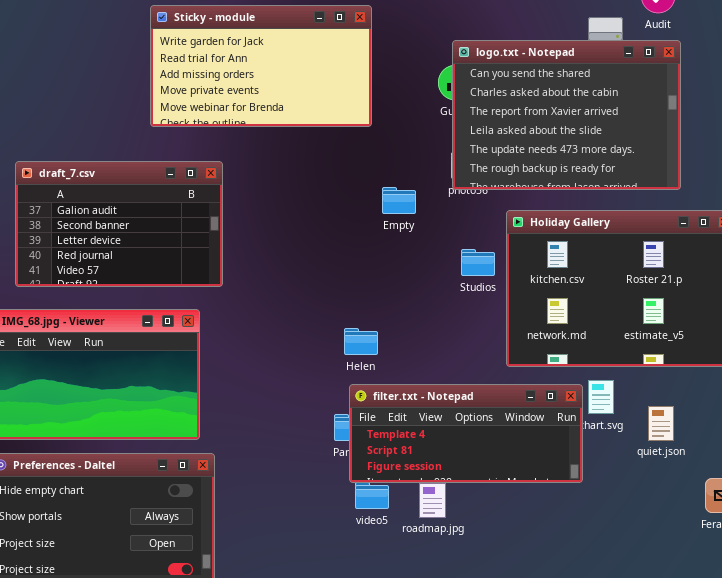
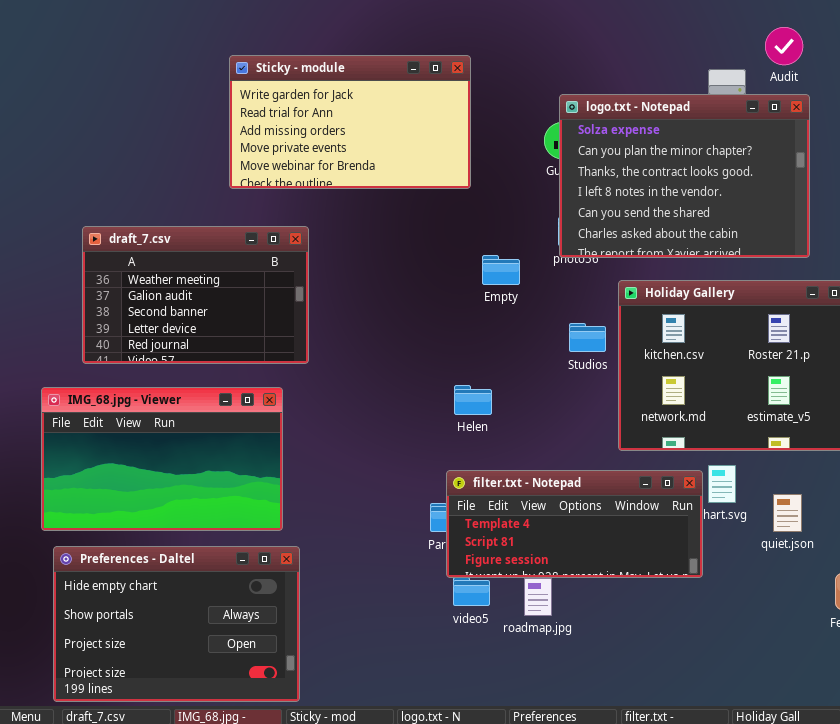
logo.txt - Notepad: [452,40,681,190] -> [559,94,810,258], scrolled up 4 rows
draft_7.csv: [15,161,223,287] -> [82,226,309,364], scrolled up 1 row
Helen: [344,328,378,355] -> [454,385,492,415], moved

